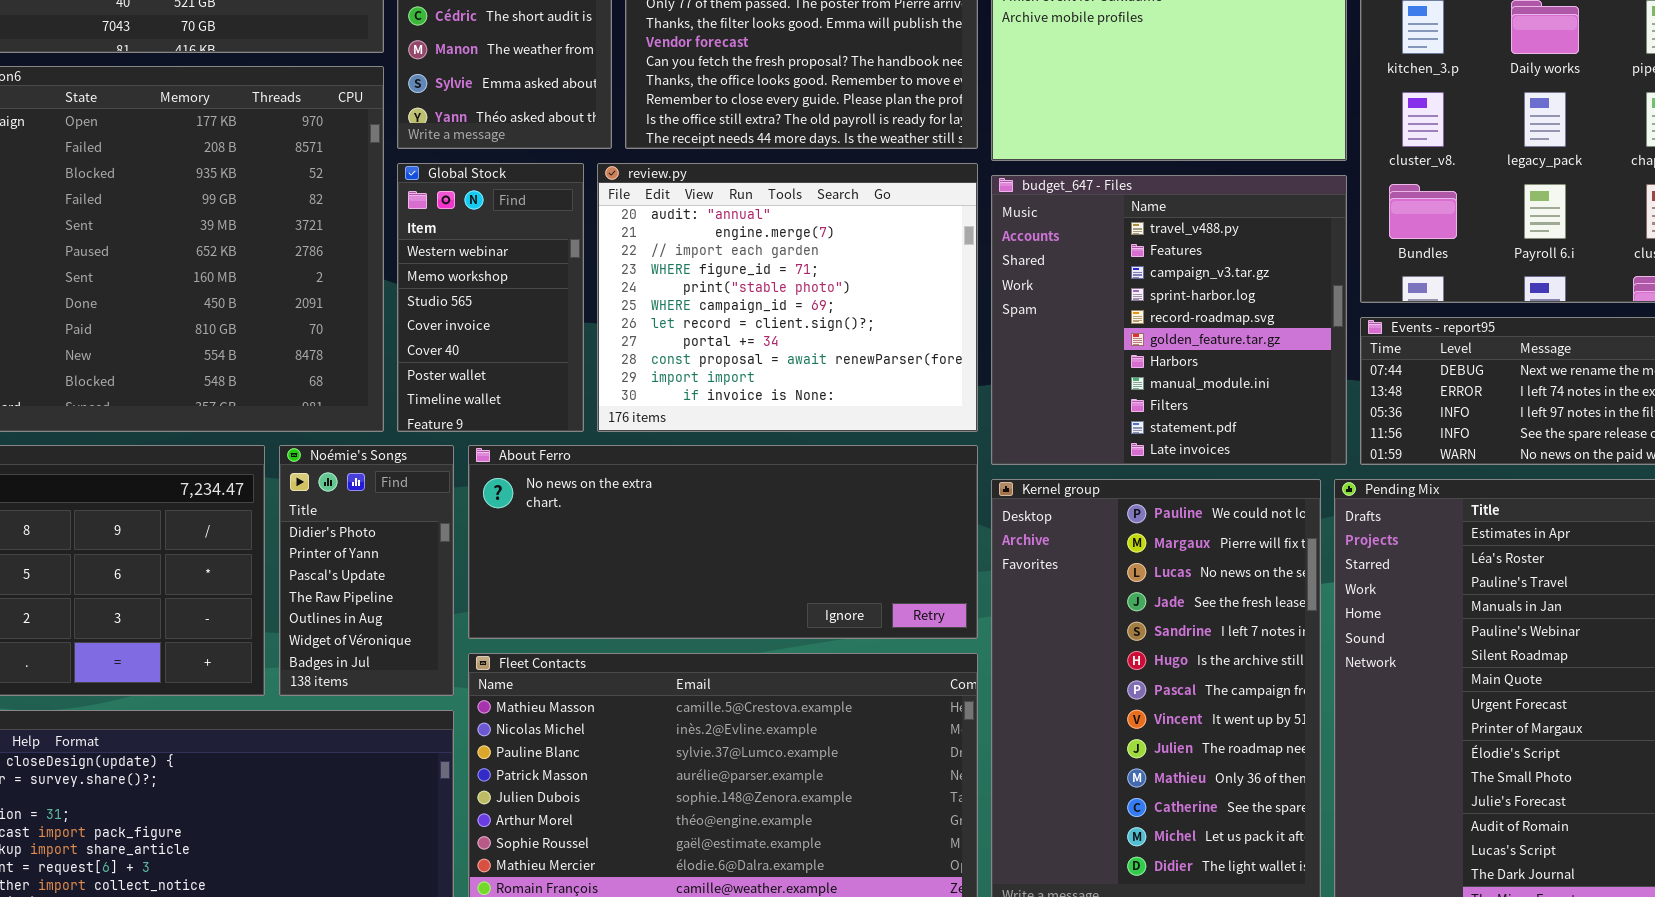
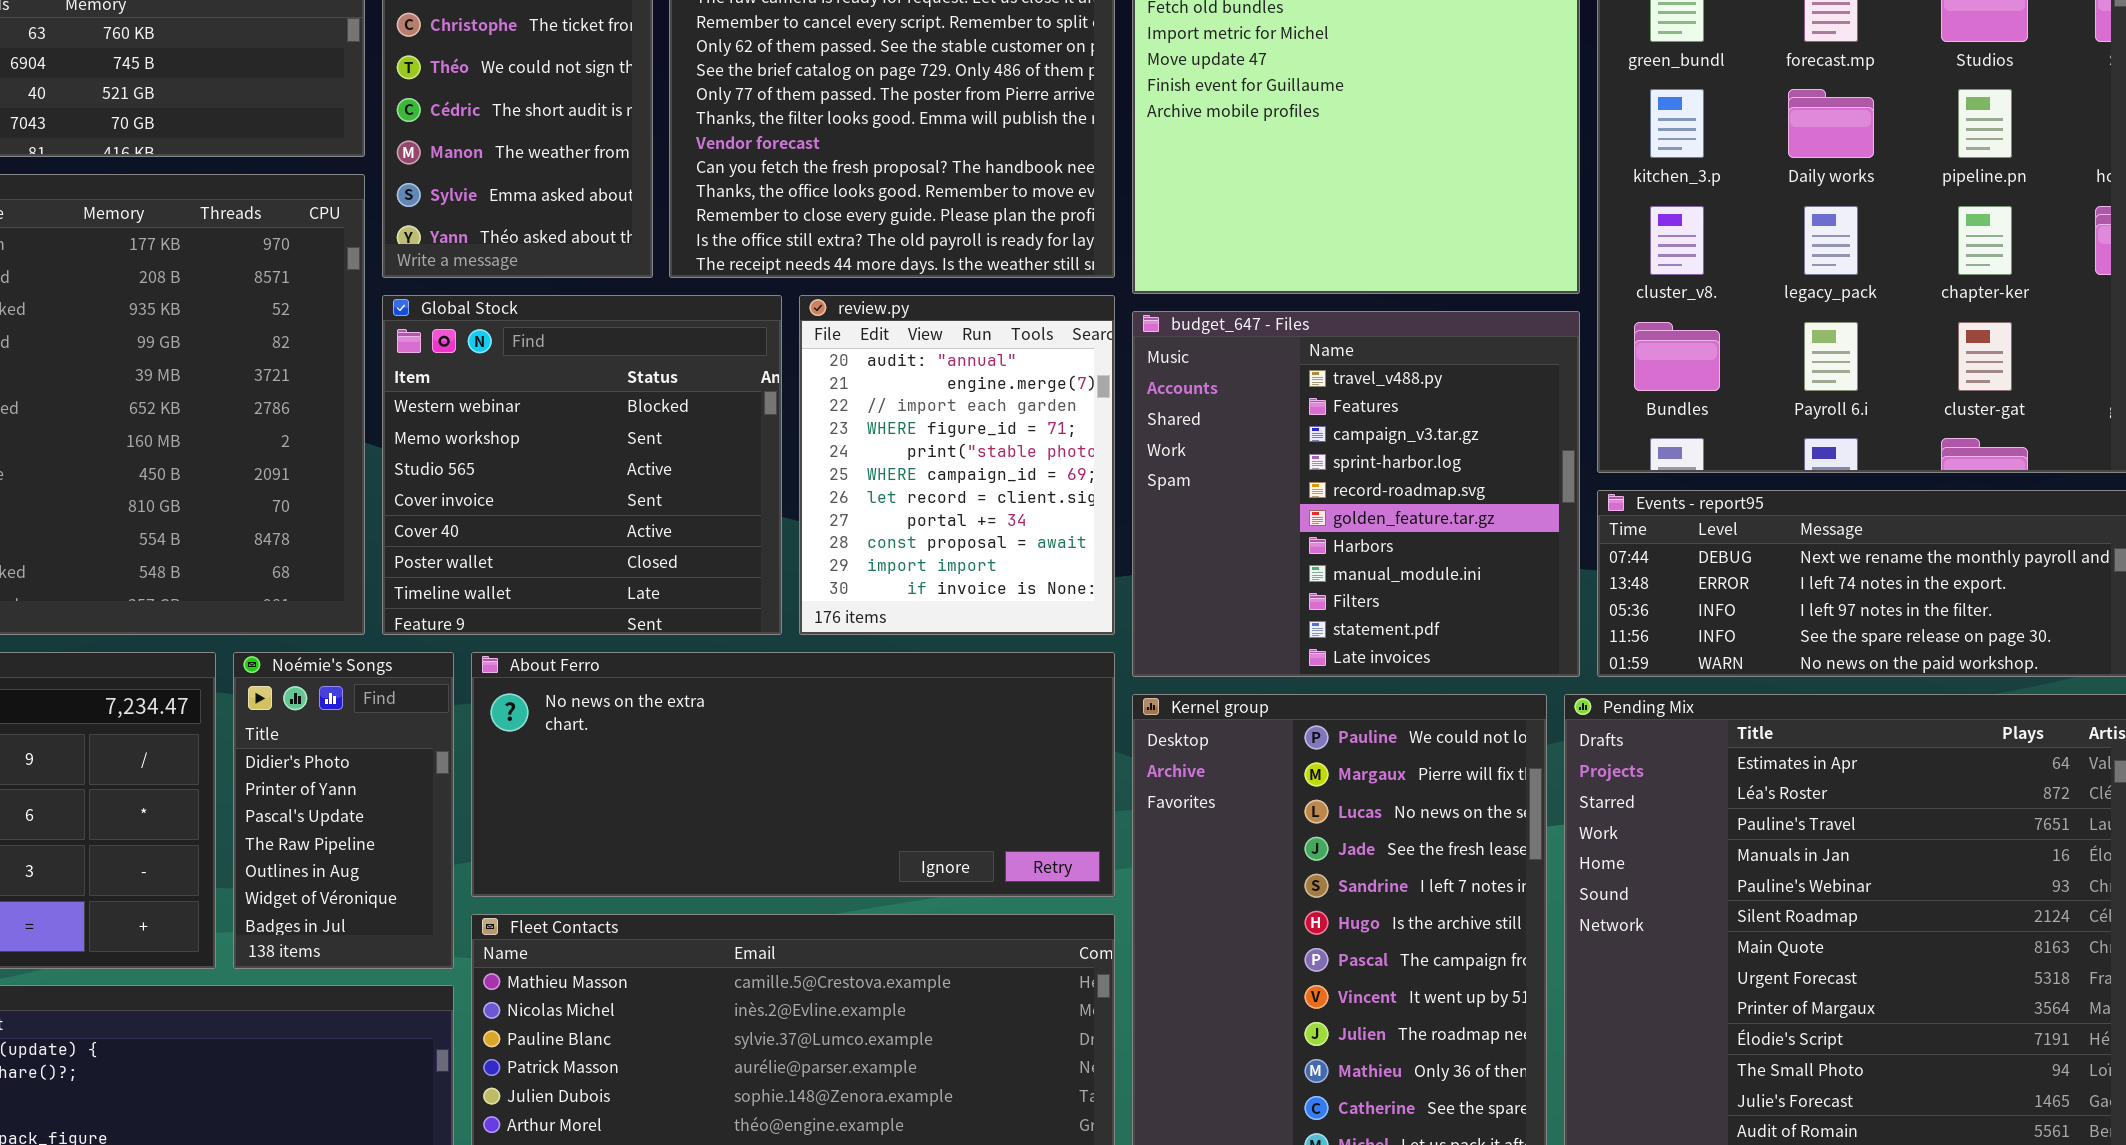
Global Stock: [397,163,584,432] -> [382,295,782,635], resized
review.py: [597,163,978,432] -> [799,295,1115,635], resized

